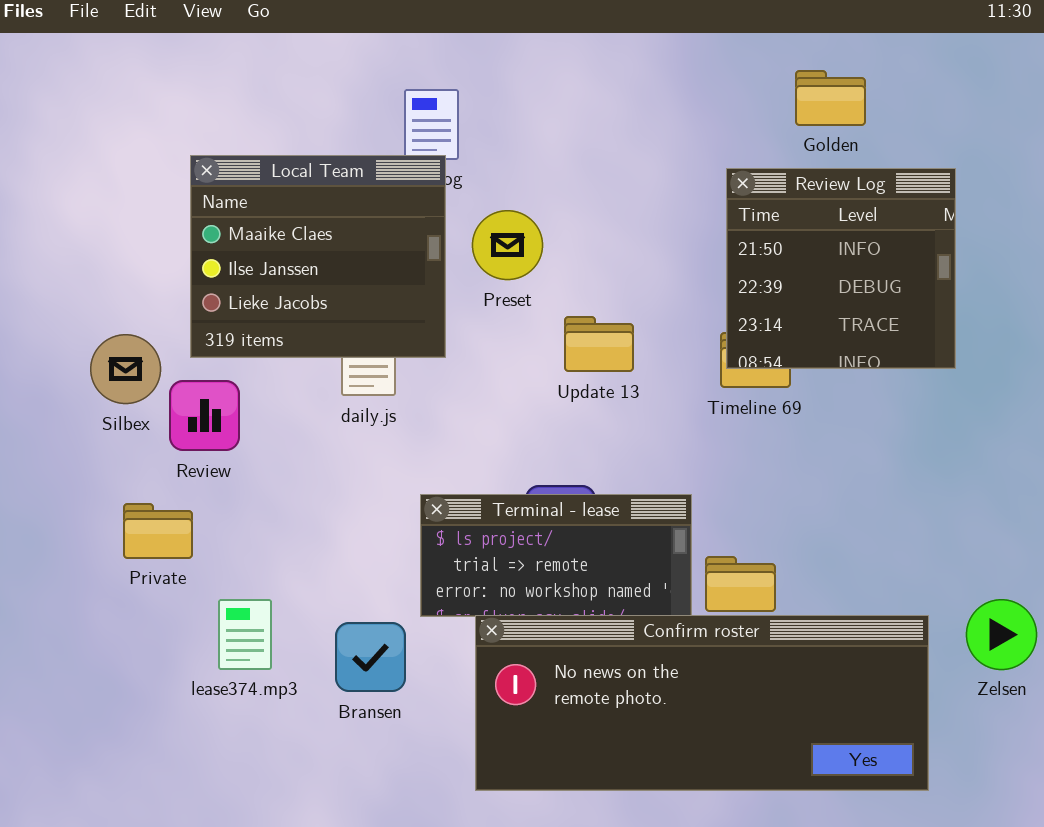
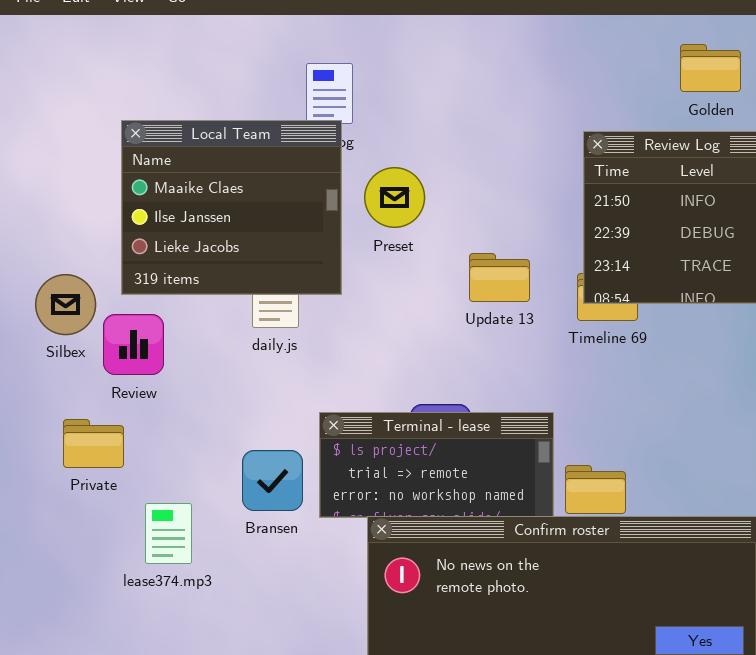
Golden: [795,70,866,126] -> [680,44,741,92], moved
Update 13: [564,316,634,372] -> [469,253,530,302], moved
Bransen: [335,622,406,692] -> [242,450,303,511], moved

